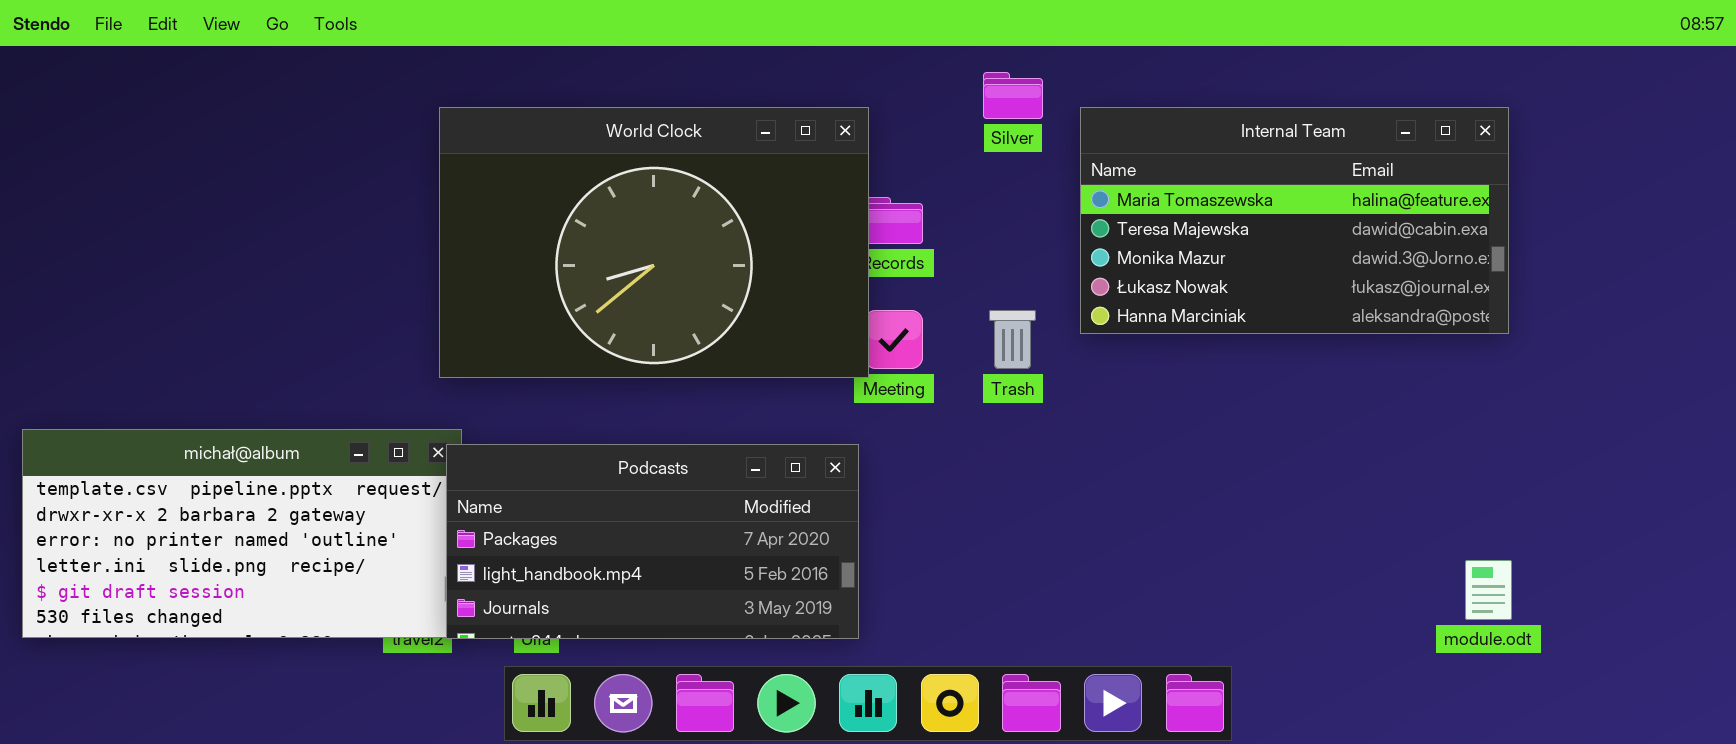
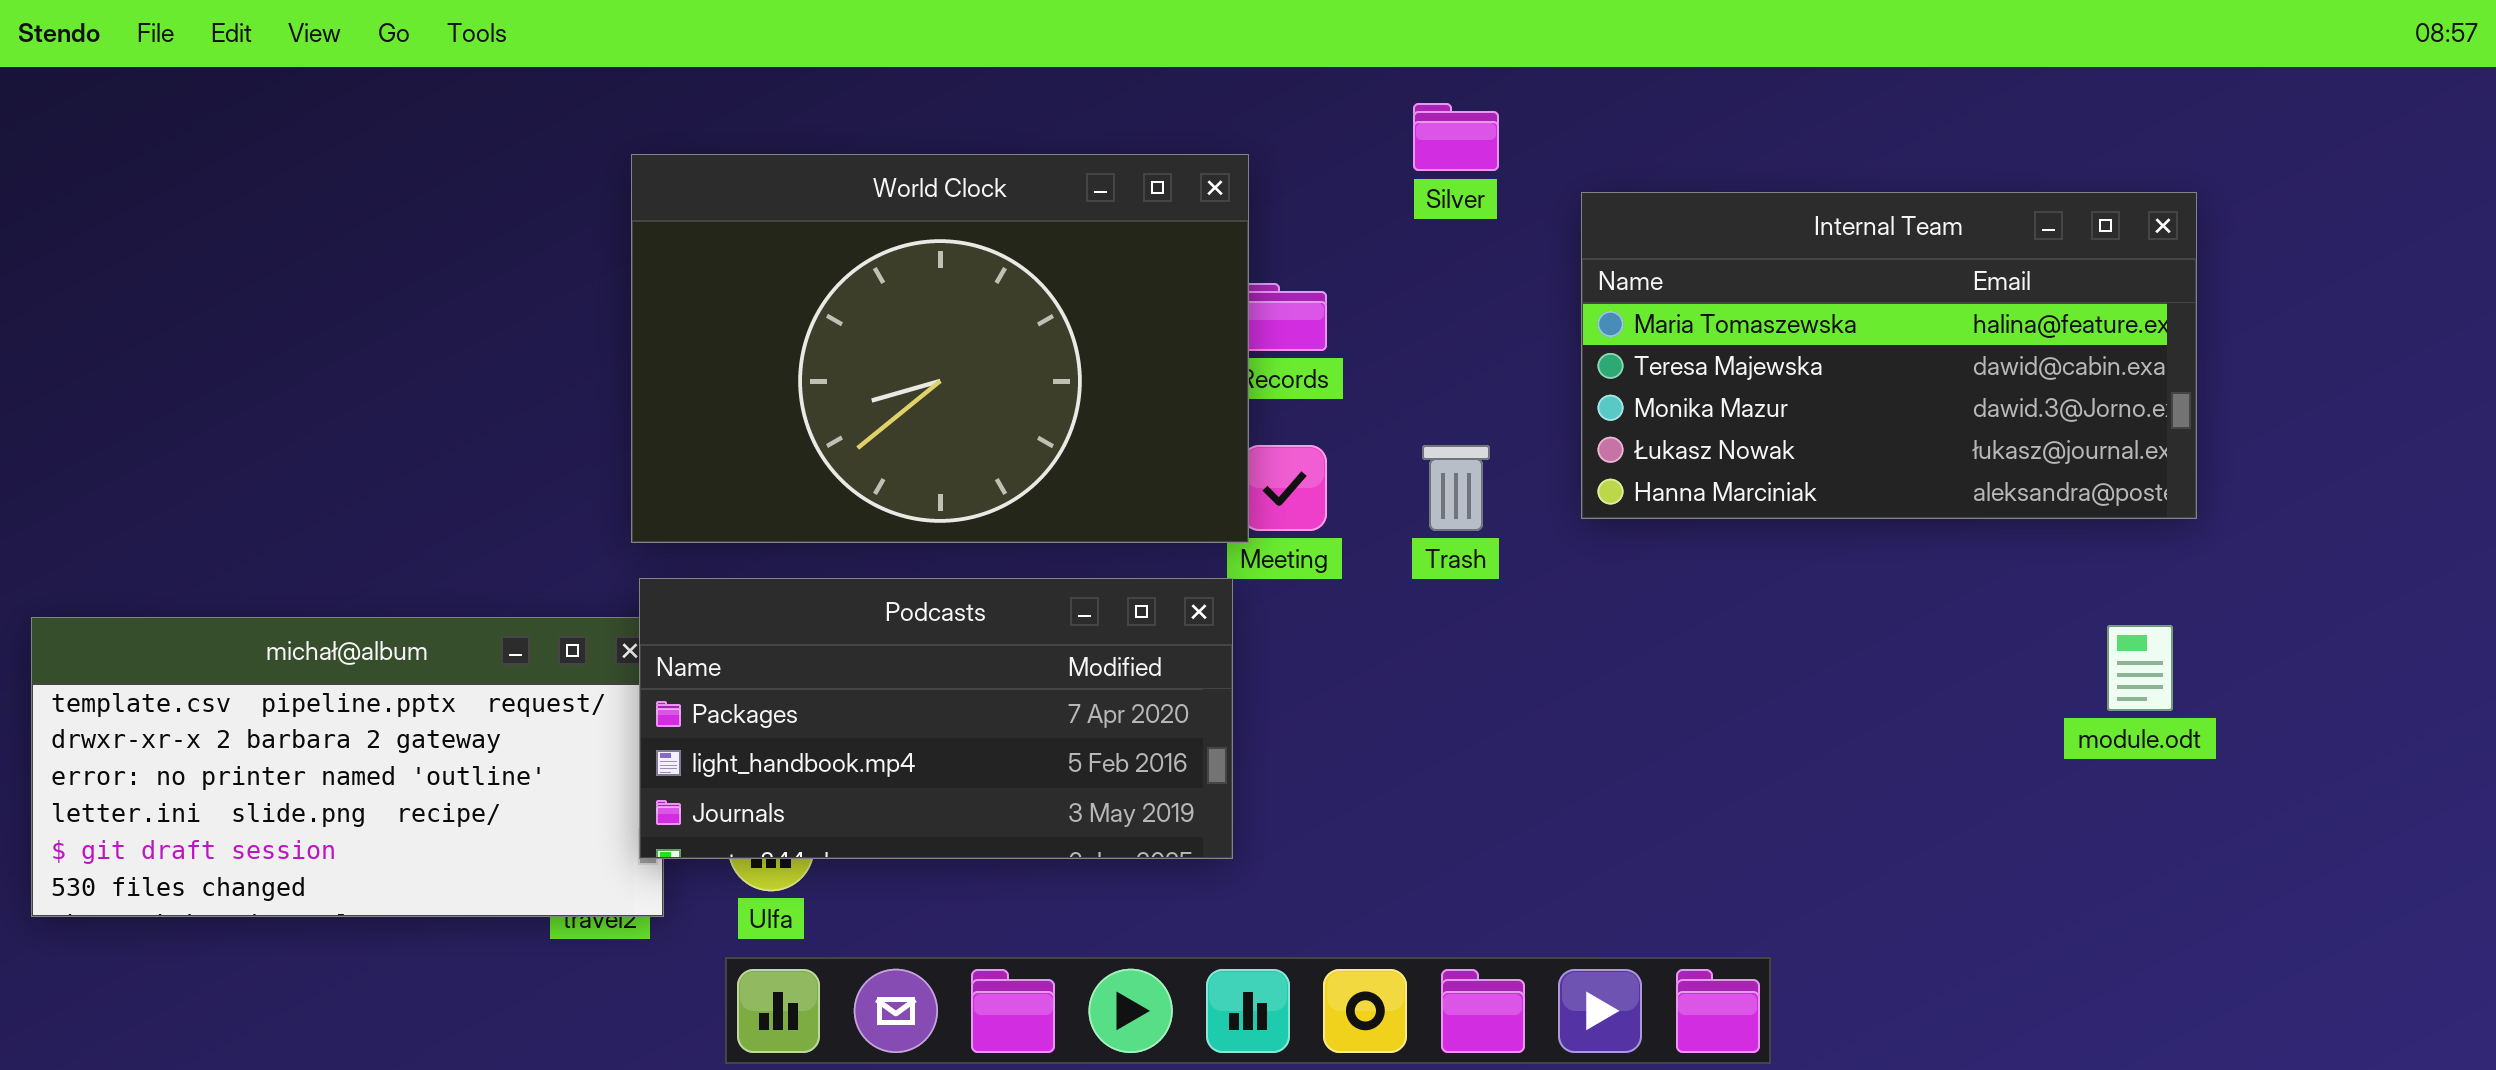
Internal Team: [1080,107,1509,334] -> [1581,192,2197,519], moved
Podcasts: [446,444,859,639] -> [639,578,1233,859], moved
module.odt: [1465,560,1512,620] -> [2107,625,2173,711], moved

